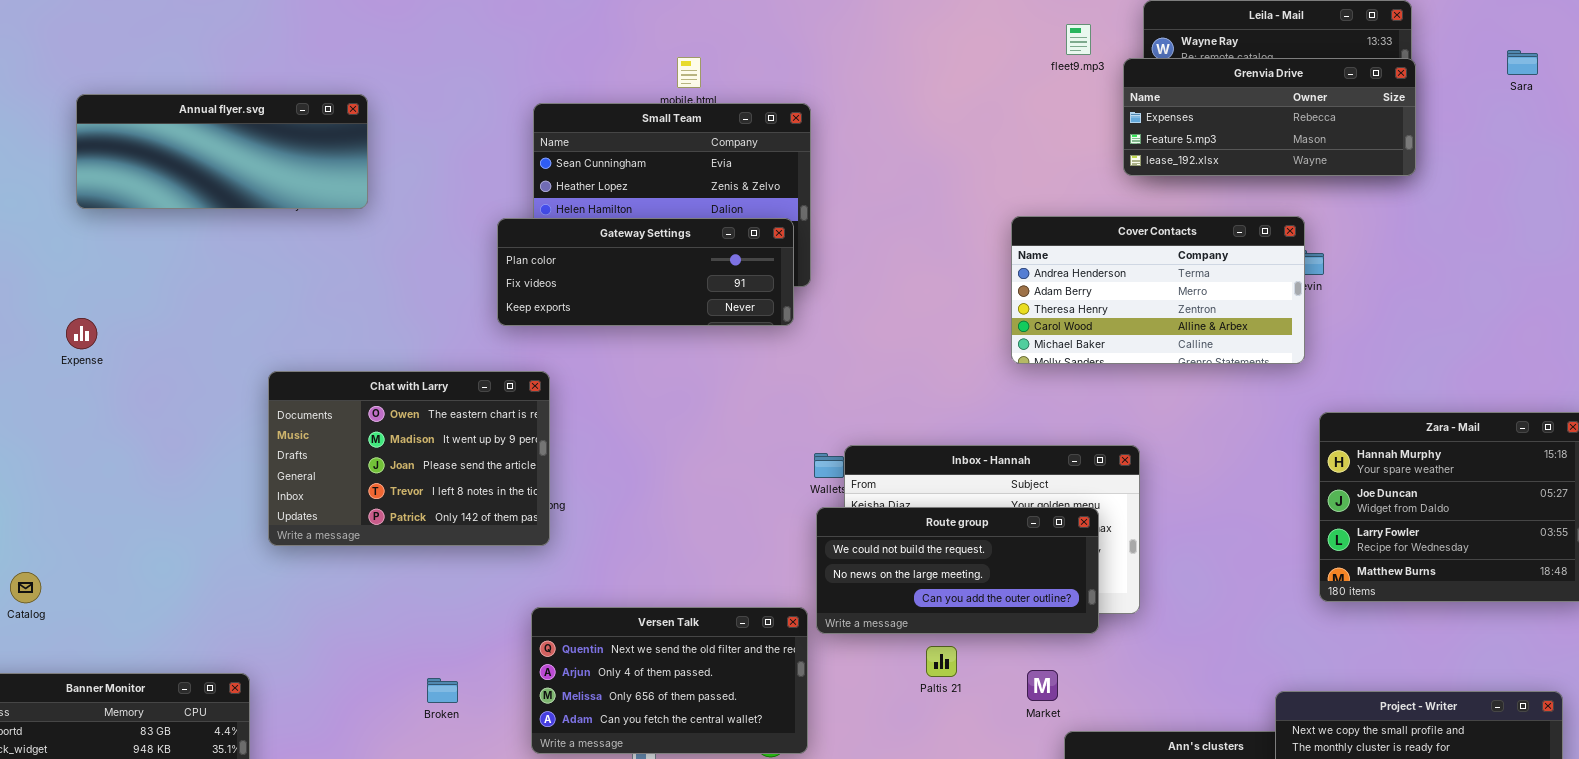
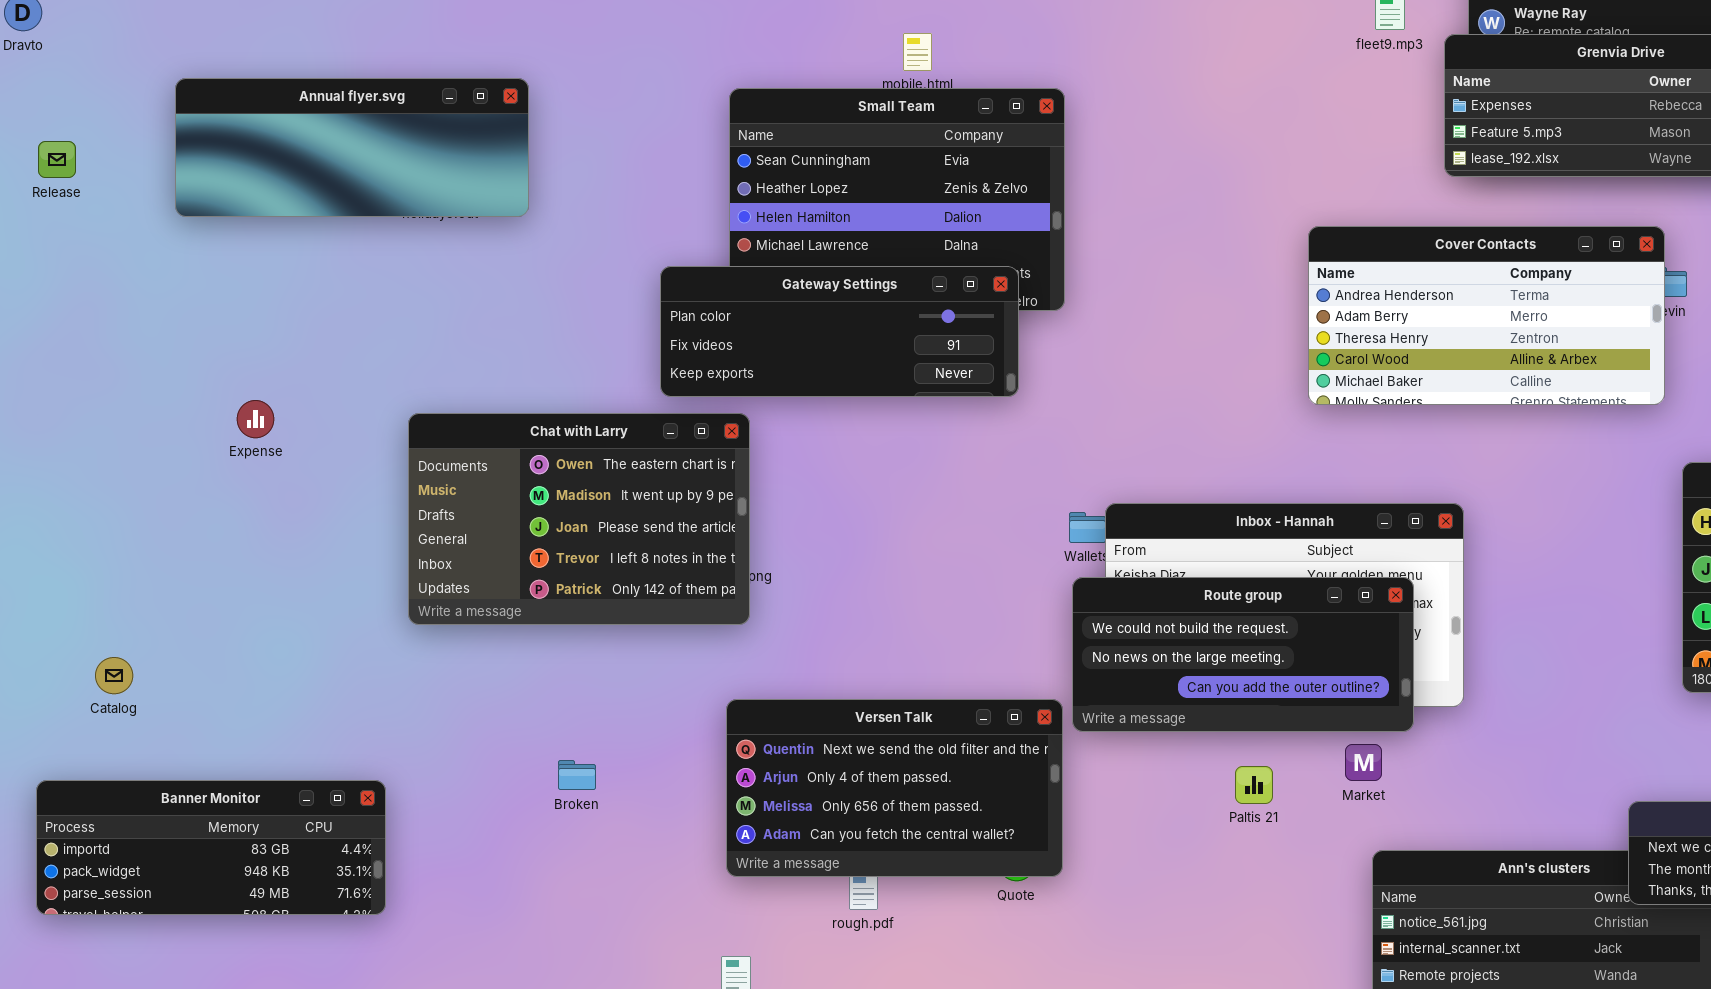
Gateway Settings: [497,218,794,326] -> [660,266,1019,397], moved
Expense: [66,318,97,349] -> [237,400,274,438], moved
Paltis 21: [926,646,957,677] -> [1235,766,1273,804], moved
Market: [1027,670,1058,701] -> [1345,744,1382,781], moved
Broken: [427,678,458,703] -> [558,760,596,790], moved

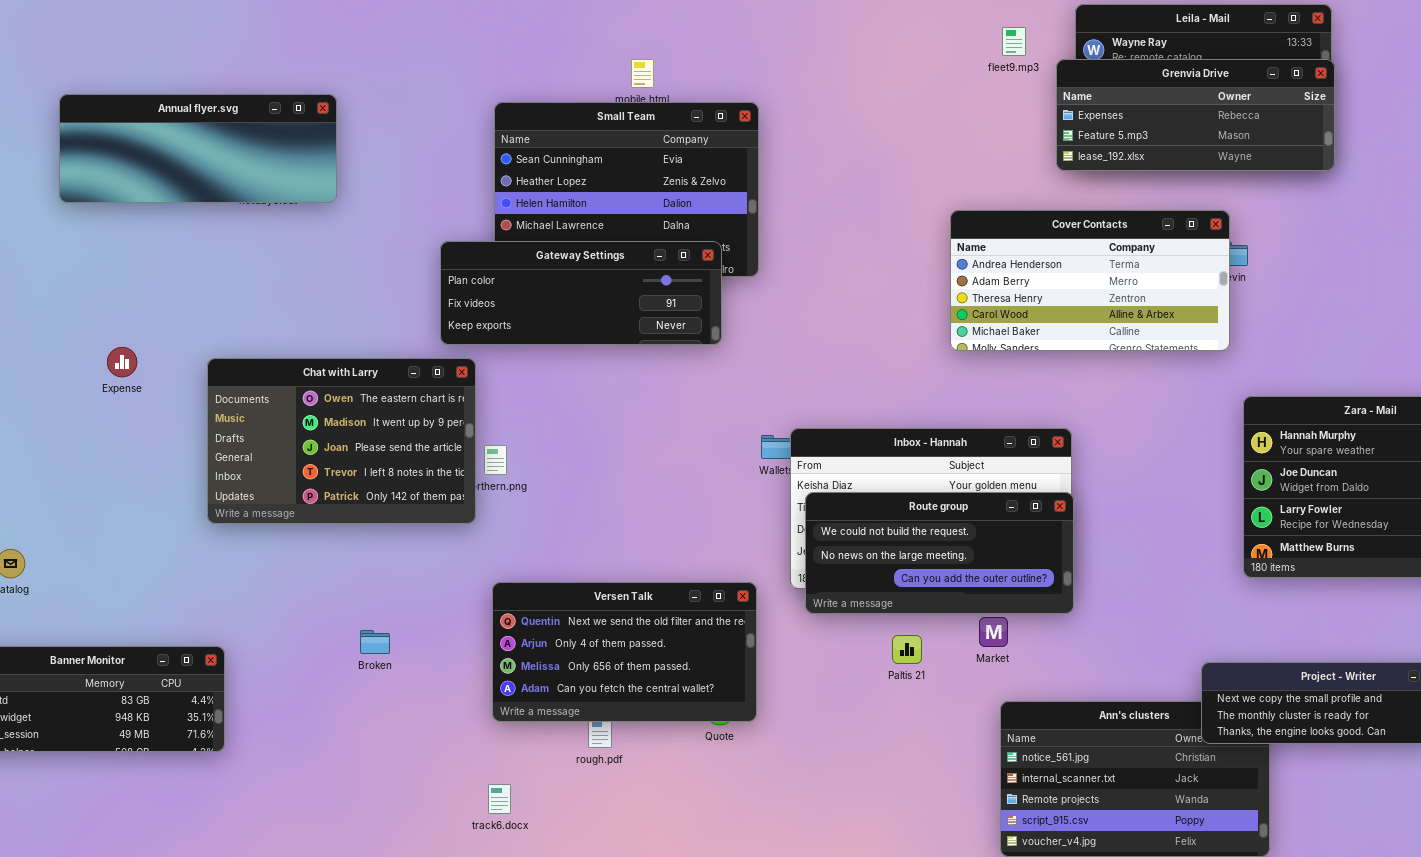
Chat with Larry: [408,413,750,625] -> [207,358,476,524], moved
Route group: [1072,577,1414,732] -> [805,492,1074,614], moved

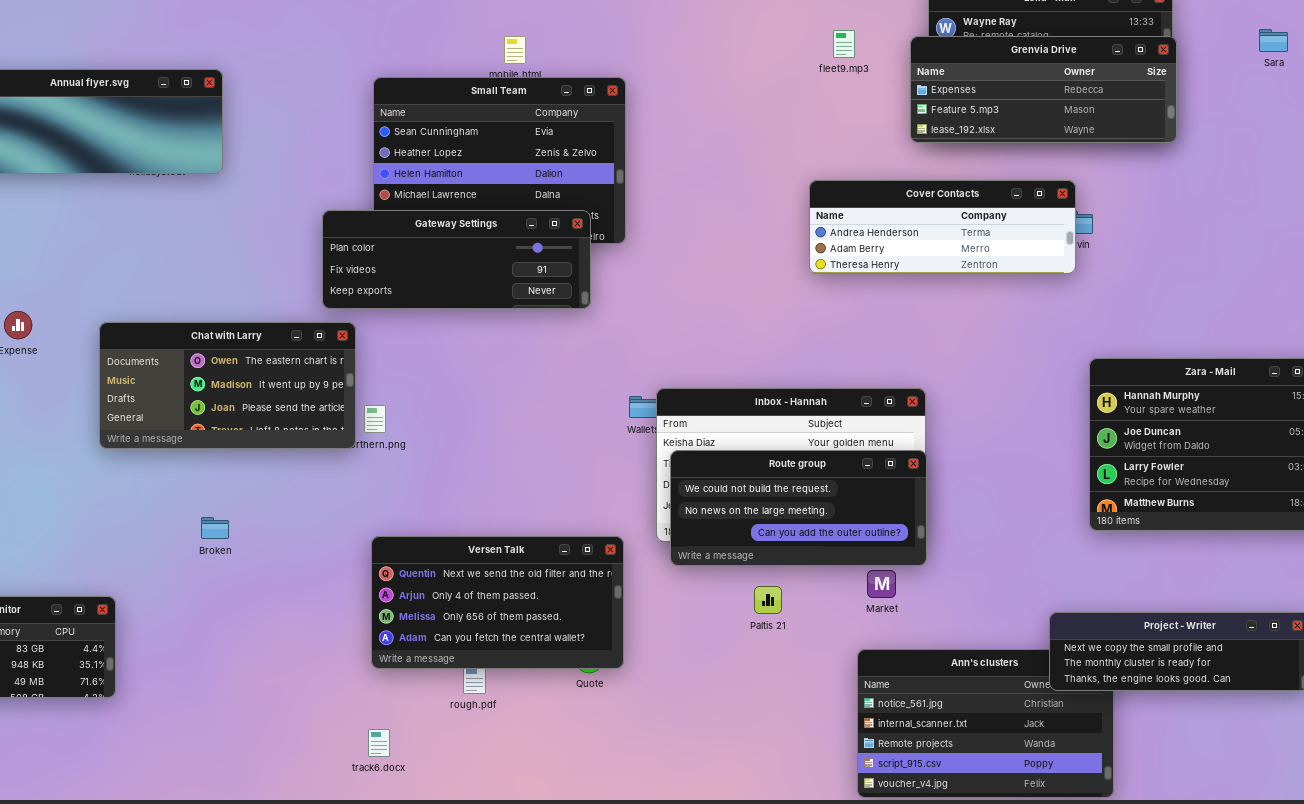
fleet9.mp3: [1002,27,1026,56] -> [833,30,855,58], moved
Cover Contacts: [950,210,1230,351] -> [809,180,1076,274], resized
Chat with Larry: [207,358,476,524] -> [99,322,356,449], resized
Market: [979,617,1008,647] -> [867,570,896,598], moved
Broken: [360,630,390,654] -> [201,517,229,539], moved

